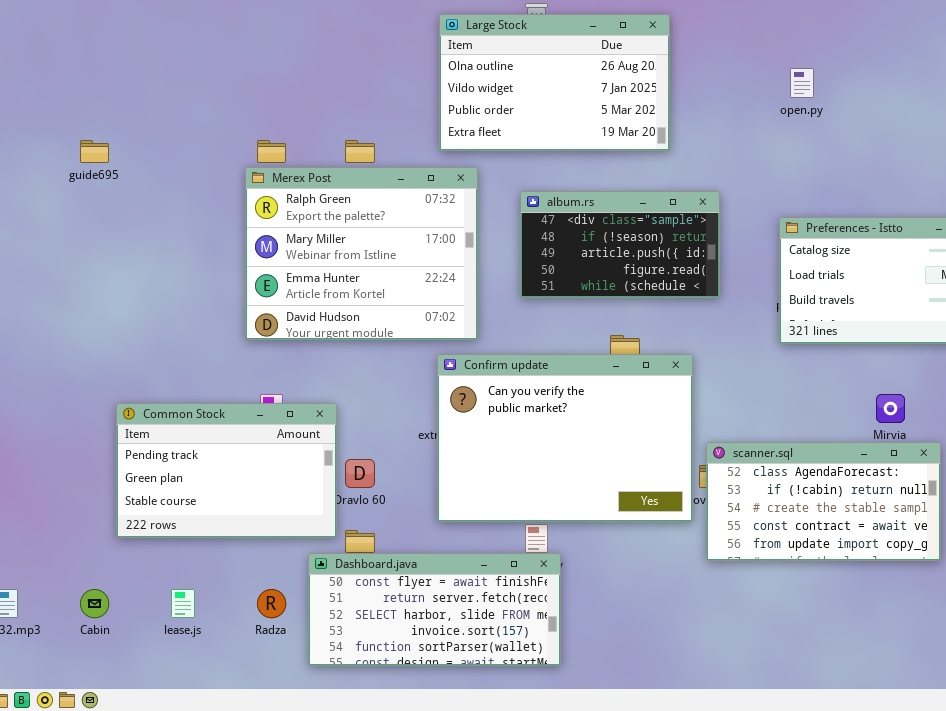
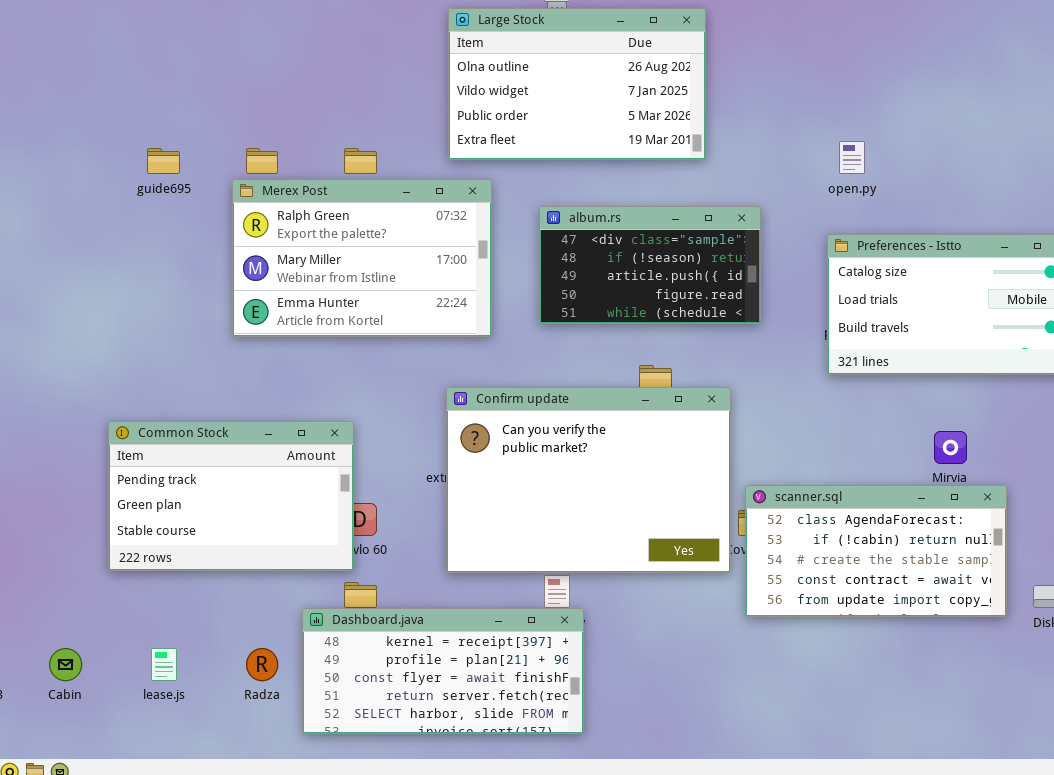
open.py: [790,68,814,98] -> [839,141,865,174], moved
guide695: [80,140,109,163] -> [147,148,180,174], moved
Merex Post: [245,167,478,340] -> [232,179,492,337], resized
Common Stock: [116,403,337,538] -> [108,421,354,571], moved
Dashboard.java: [308,553,561,666] -> [302,608,584,734], scrolled up 2 rows

